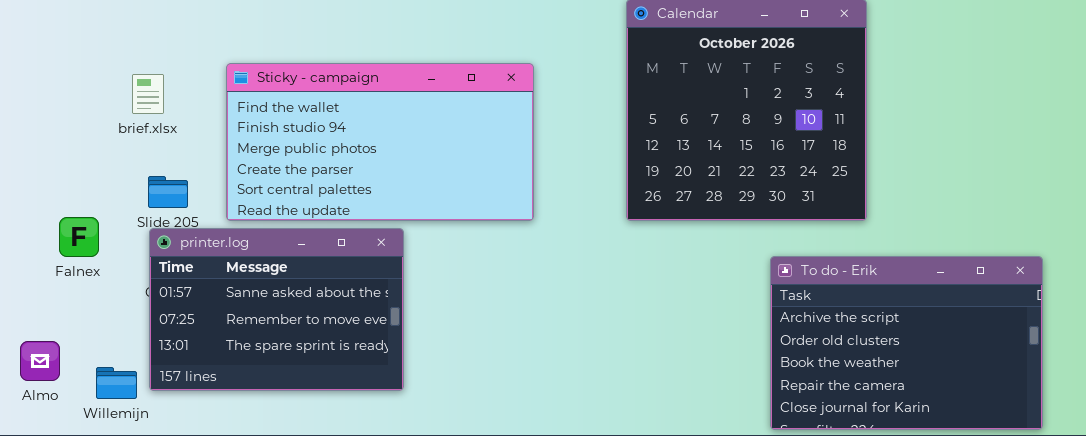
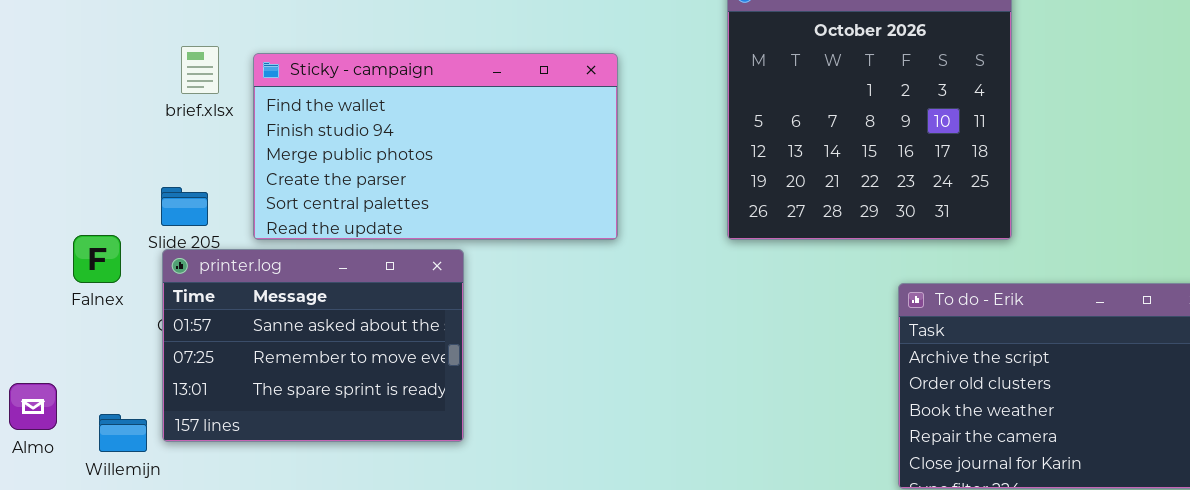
brief.xlsx: [132,74,164,114] -> [181,46,219,94], moved
Falnex: [59,217,99,257] -> [73,235,121,283], moved

